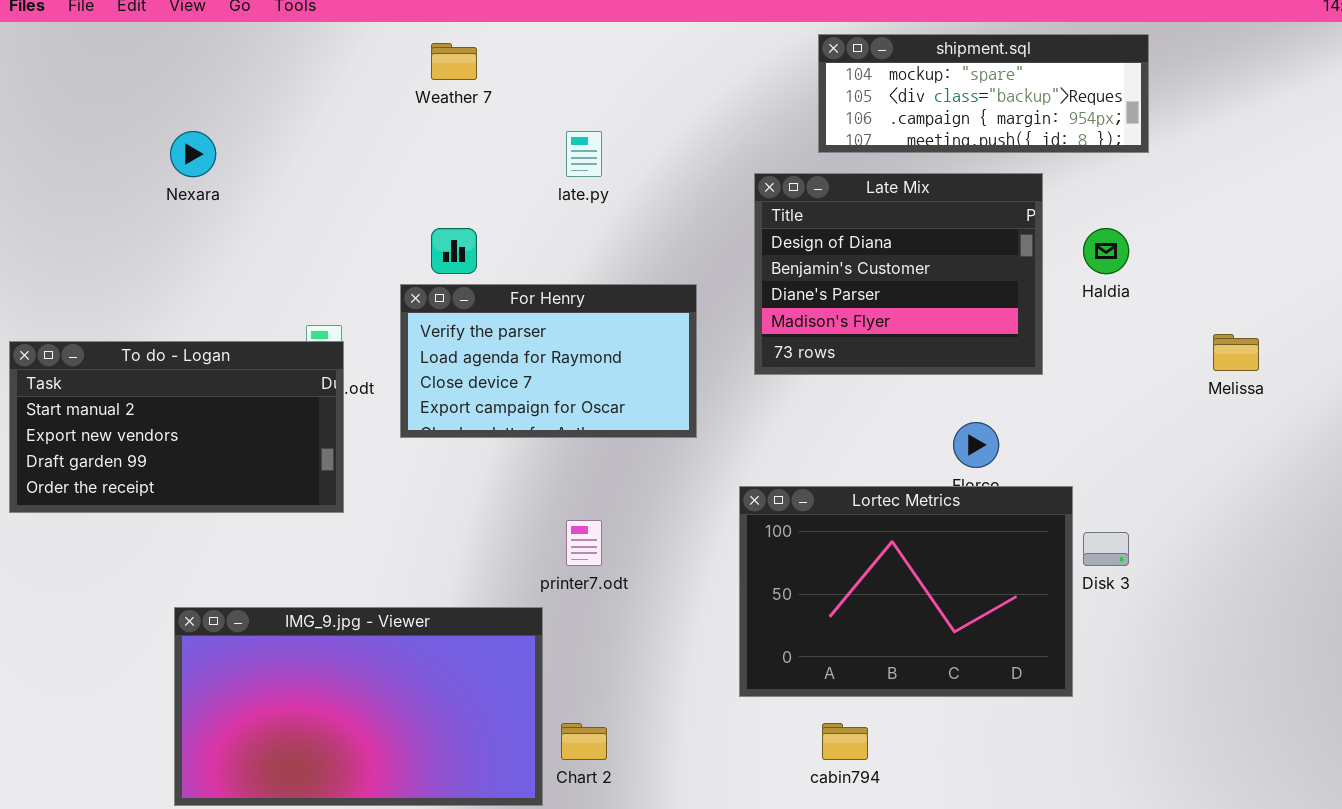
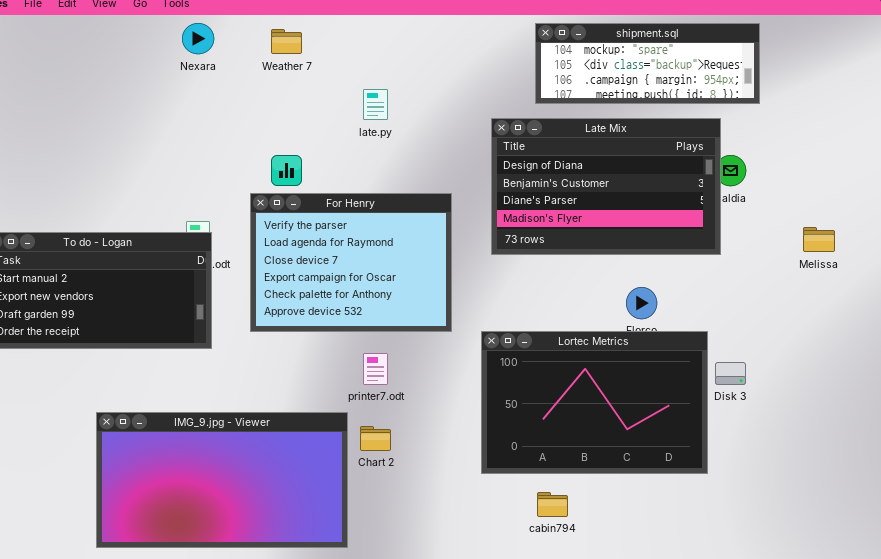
Nexara: [170,131,216,177] -> [182,23,214,54], moved
Late Mix: [754,173,1043,375] -> [491,118,721,255], resized
For Henry: [400,284,697,438] -> [250,193,452,332], resized
Chart 2: [561,723,607,760] -> [360,426,391,451], moved

